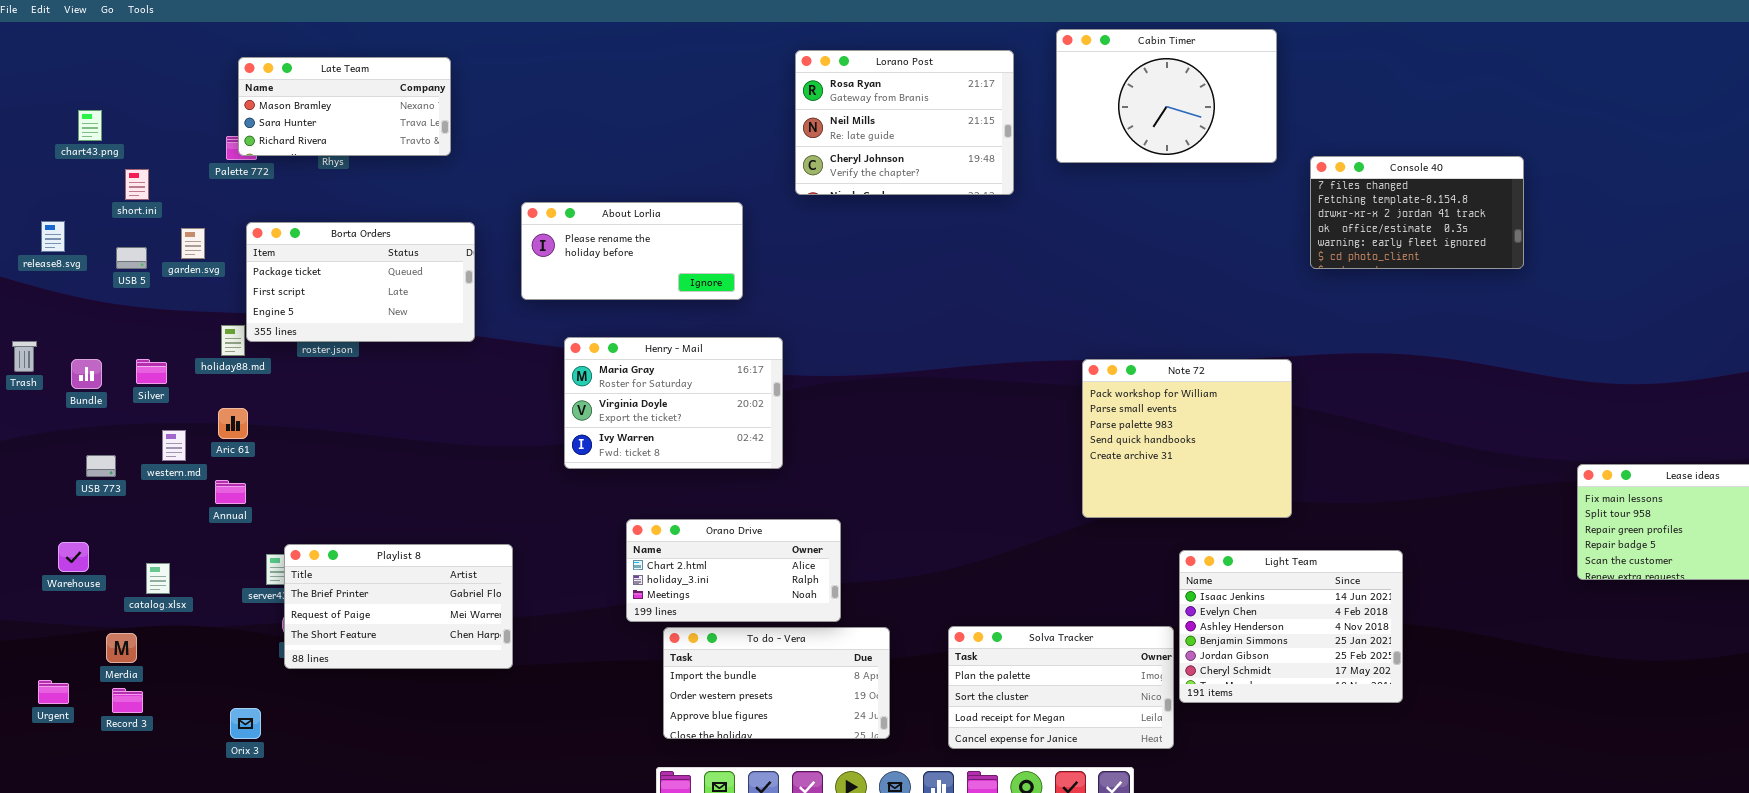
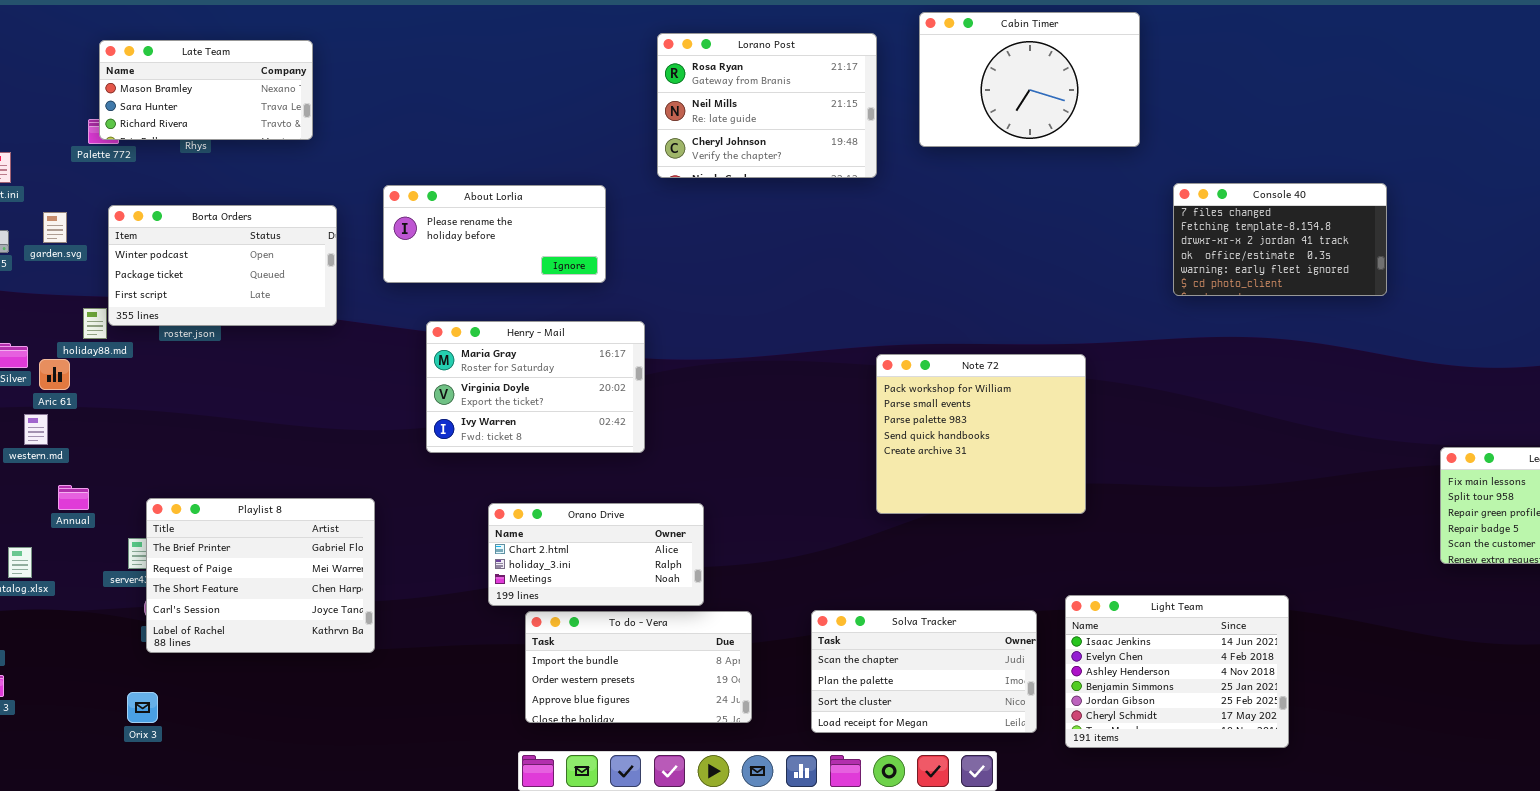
Console 40: [1310,156,1524,269] -> [1173,183,1387,296], moved
Borta Orders: [246,222,475,342] -> [108,205,337,326], scrolled up 1 row
Note 72: [1082,359,1292,518] -> [876,354,1086,514], moved
Aric 61: [218,408,248,439] -> [39,359,70,390], moved
Annual: [215,480,246,504] -> [58,485,89,510], moved
Playlist 8: [284,544,513,669] -> [146,498,375,653], resized
Light Team: [1179,550,1403,703] -> [1065,595,1289,748], moved
Solva Tracker: [948,626,1174,749] -> [811,610,1037,733], scrolled up 1 row
Orix 3: [230,708,261,739] -> [127,692,158,723], moved

